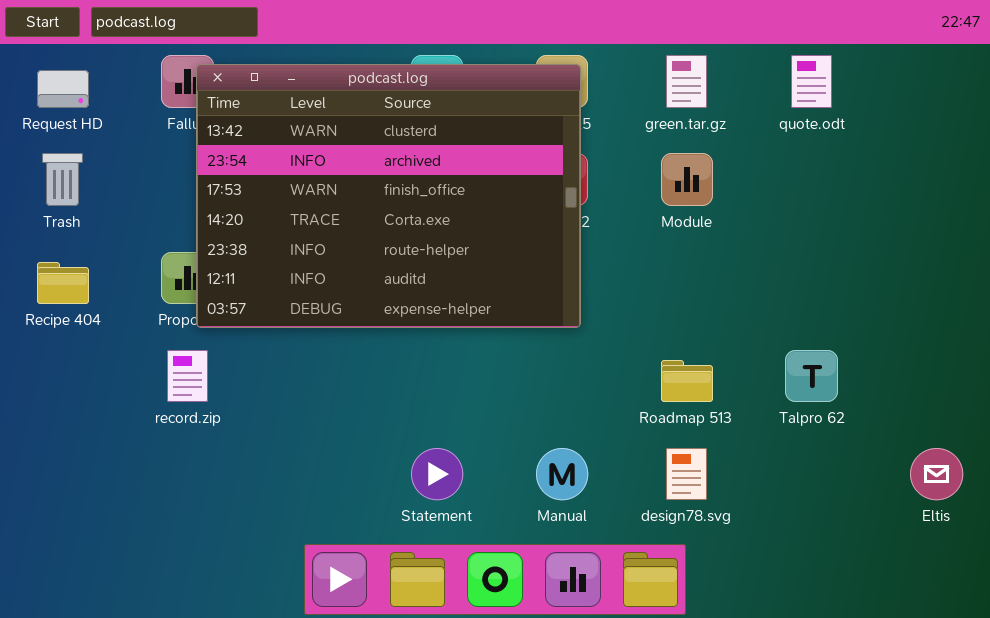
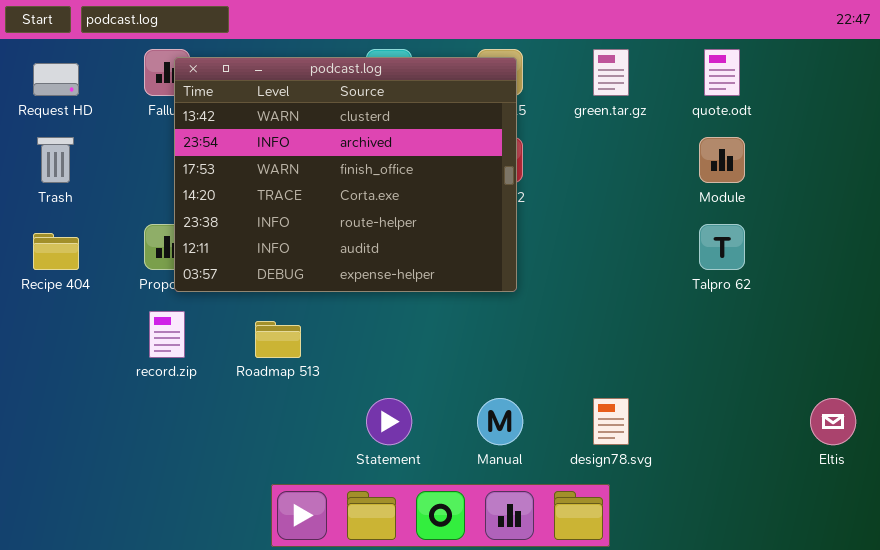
Module: [661,153,713,206] -> [699,137,745,183], moved
Talpro 62: [785,350,838,402] -> [699,224,745,270], moved
Roadmap 513: [661,360,713,402] -> [255,321,301,358], moved

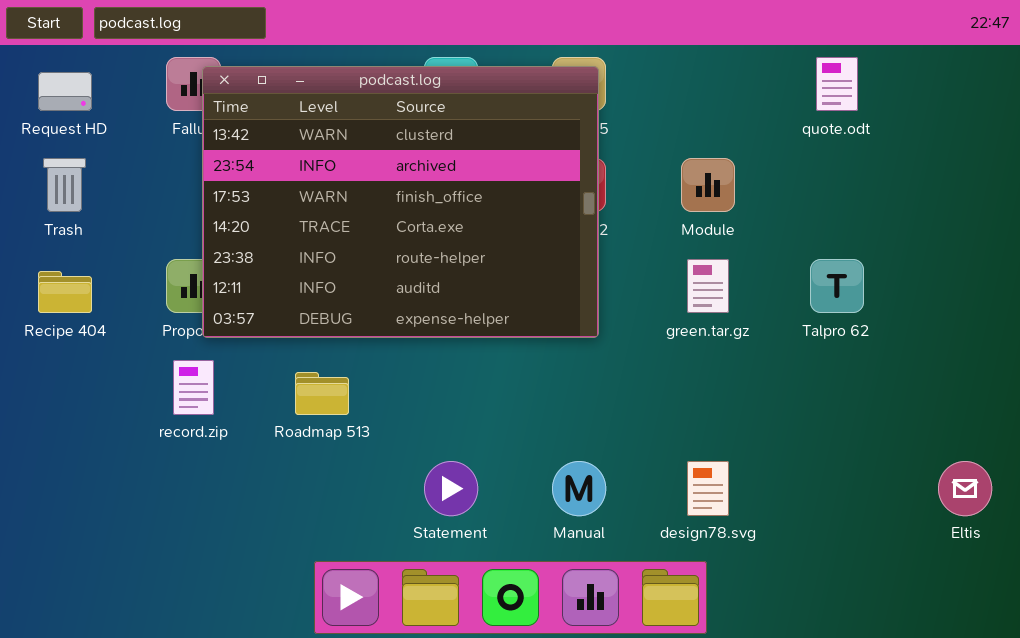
green.tar.gz: [593,49,629,96] -> [687,259,729,313], moved
Module: [699,137,745,183] -> [681,158,735,212], moved

